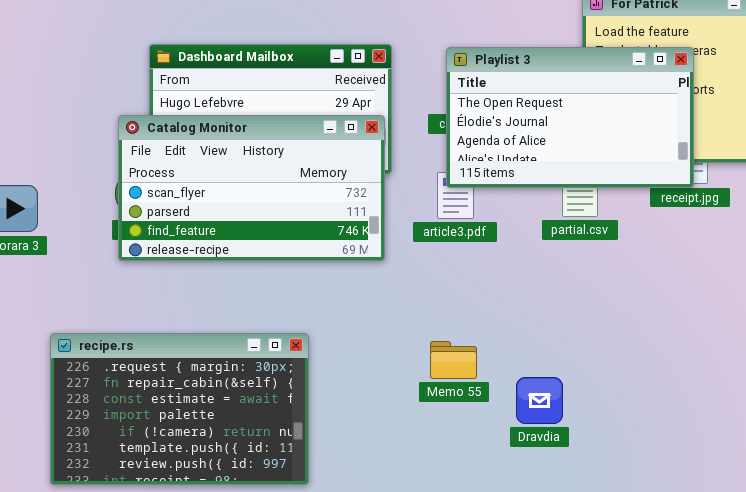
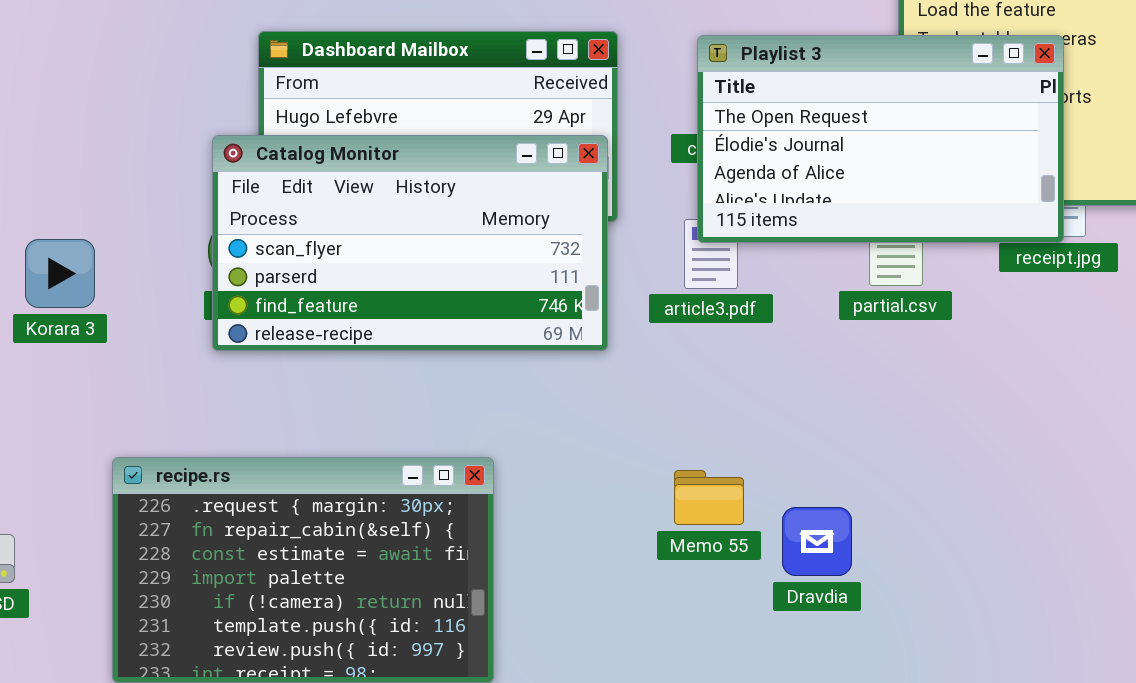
Dravdia: [516,377,563,424] -> [782,507,852,576], moved

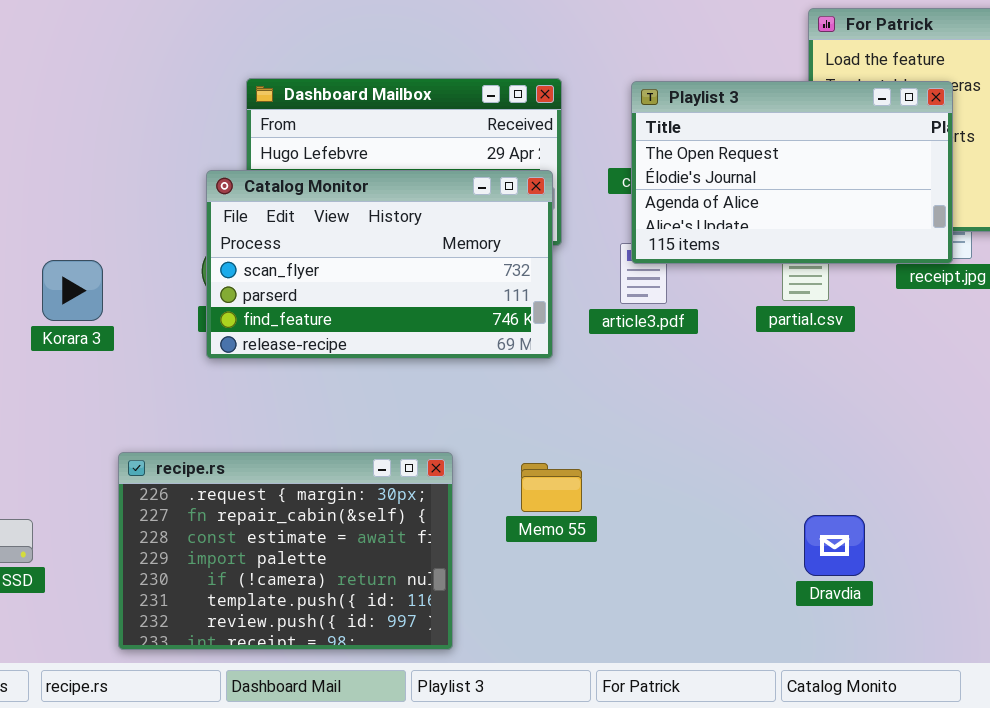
Memo 55: [674,470,744,525] -> [521,463,582,512], moved
Dravdia: [782,507,852,576] -> [804,515,865,576], moved

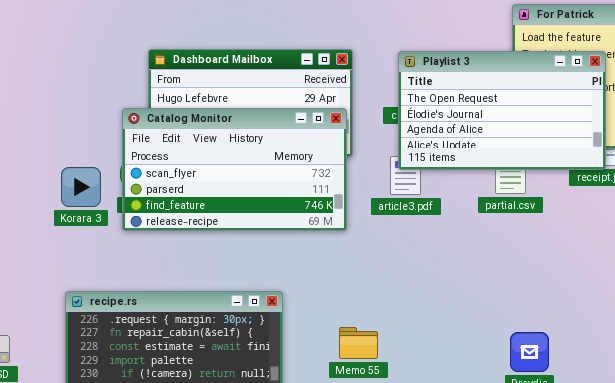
Korara 3: [42,260,103,321] -> [61,167,101,207], moved
Memo 55: [521,463,582,512] -> [339,327,378,359], moved

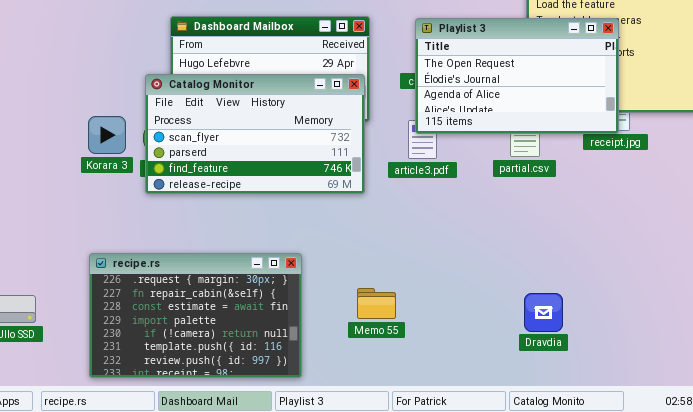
Korara 3: [61,167,101,207] -> [88,116,126,154], moved

